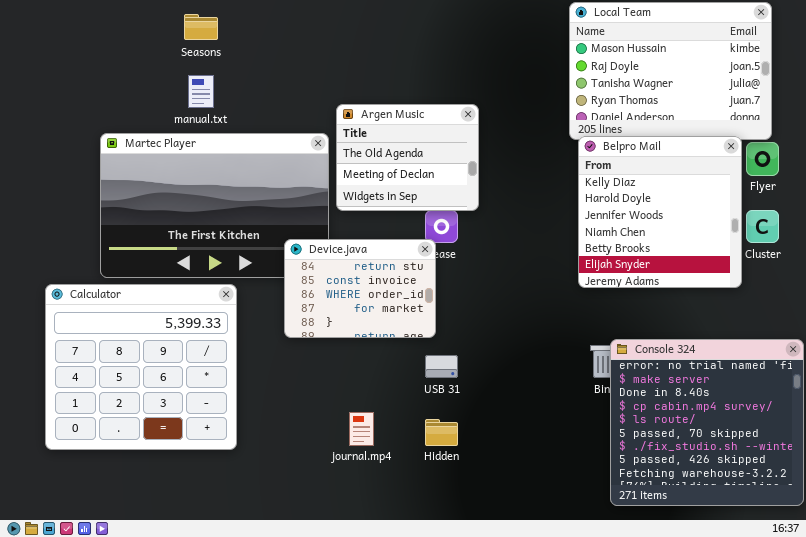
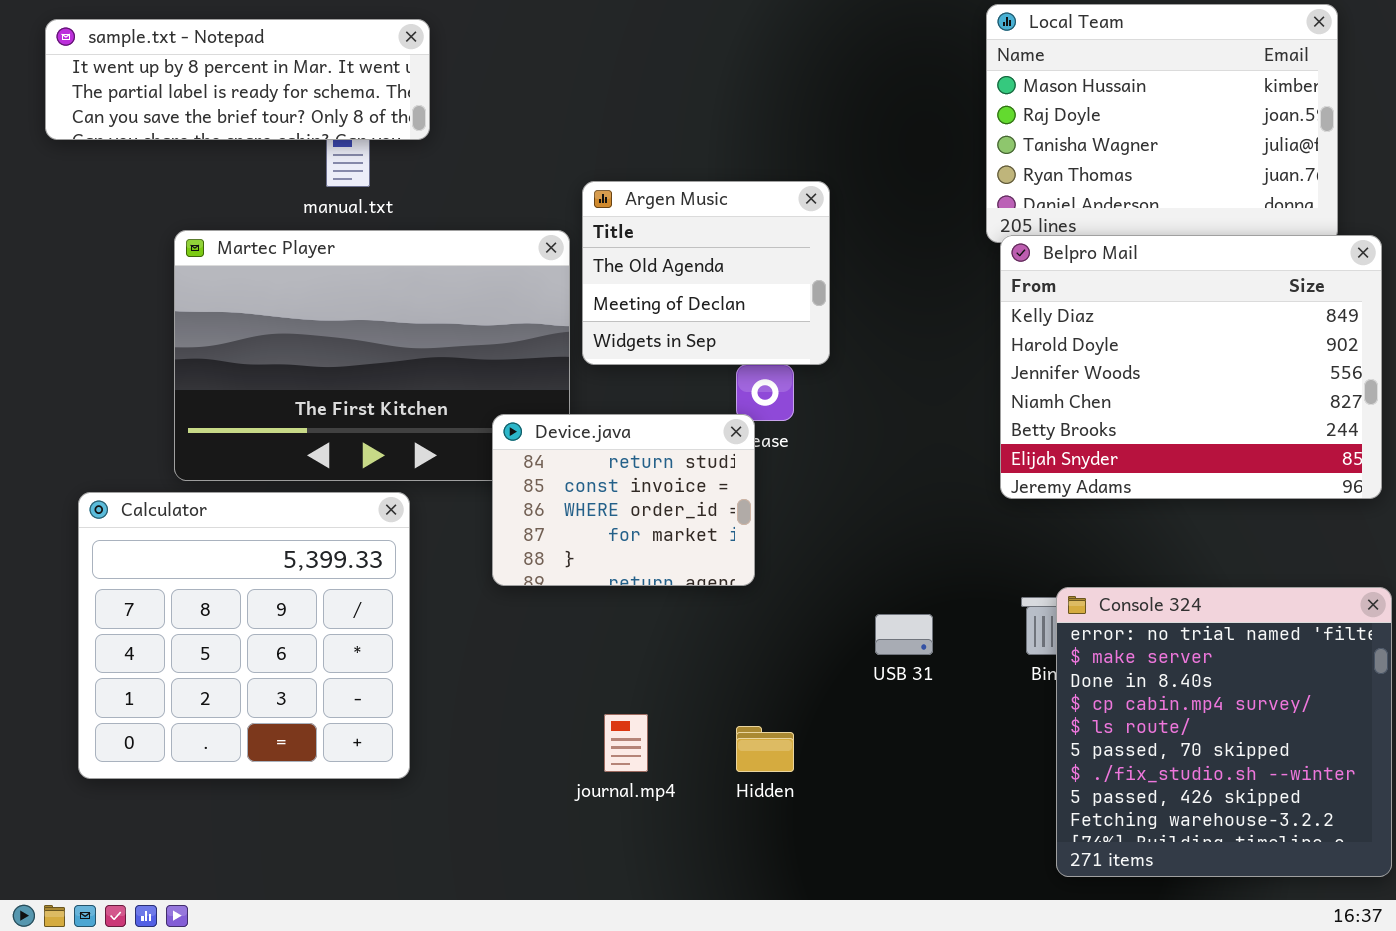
sample.txt - Notepad: none -> [45,19,430,140], opened
Belpro Mail: [578,136,742,288] -> [1000,235,1382,499], resized
USB 31: [425,355,458,378] -> [875,614,933,655], moved

